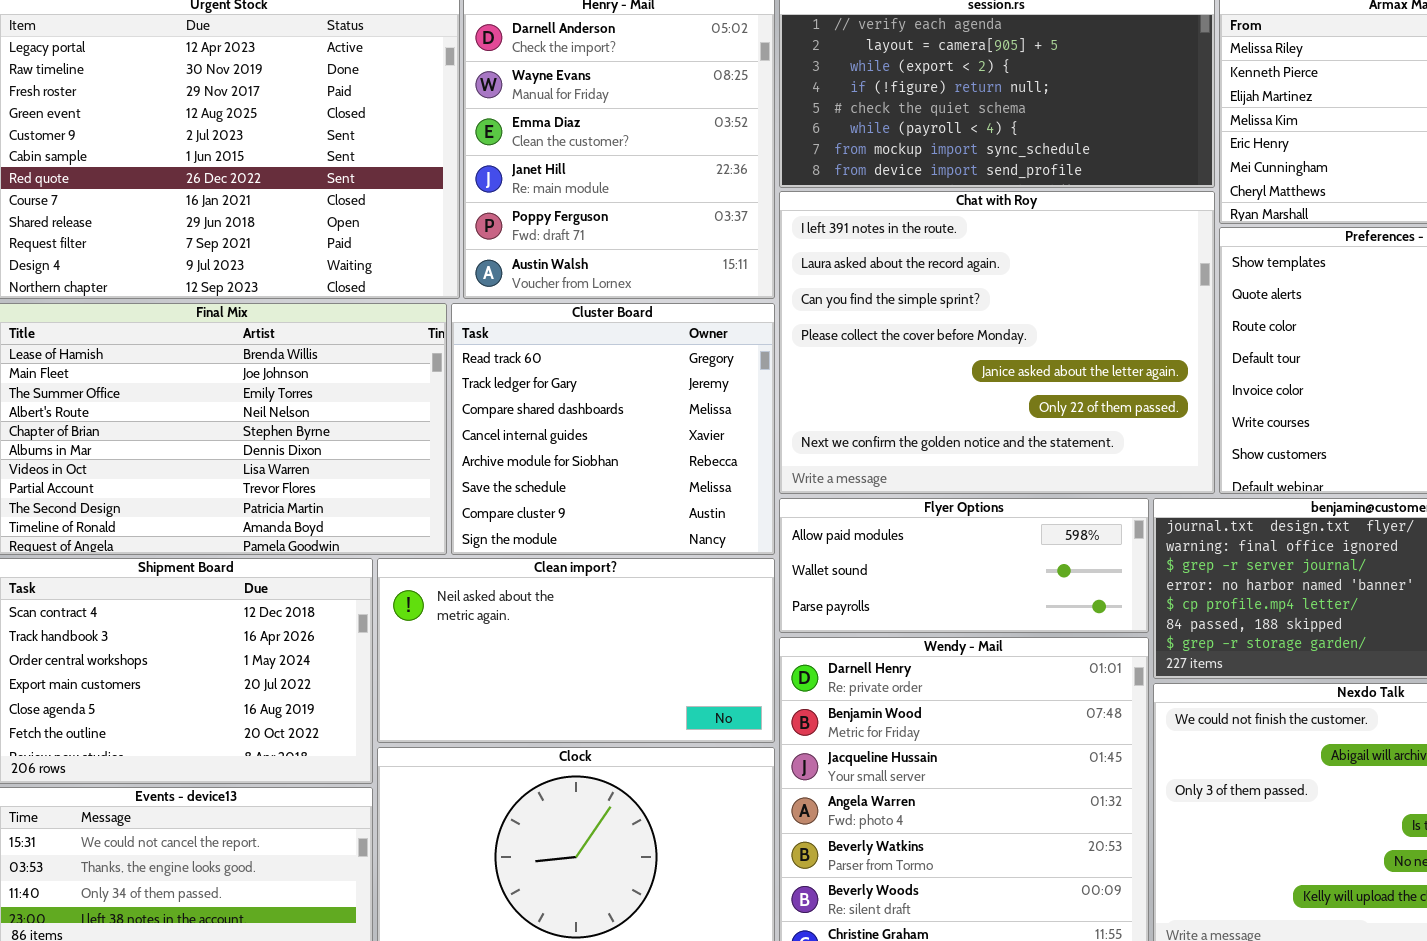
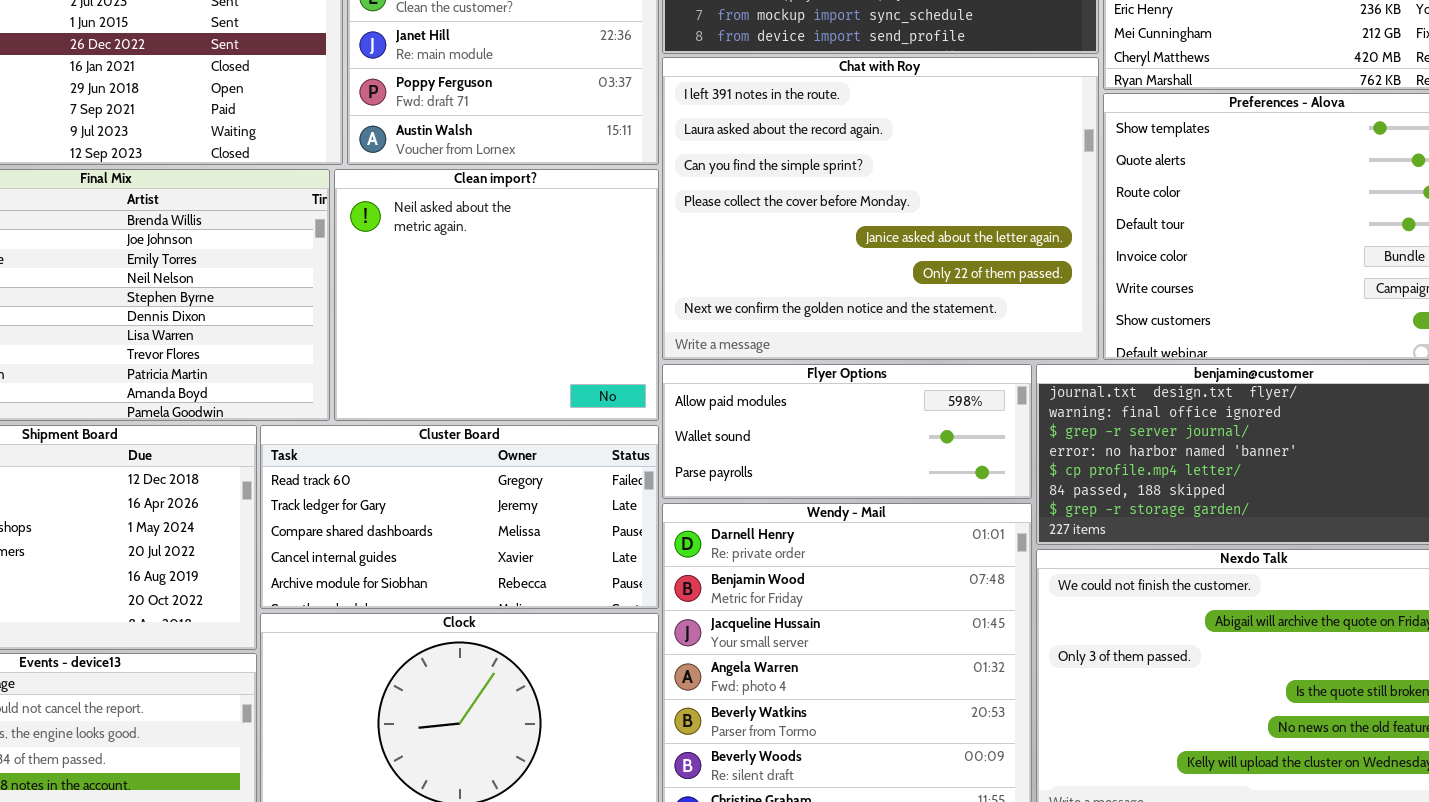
Cluster Board: [451,303,775,555] -> [260,425,659,609], moved, resized
Clean import?: [377,558,775,743] -> [334,169,659,421], moved, resized

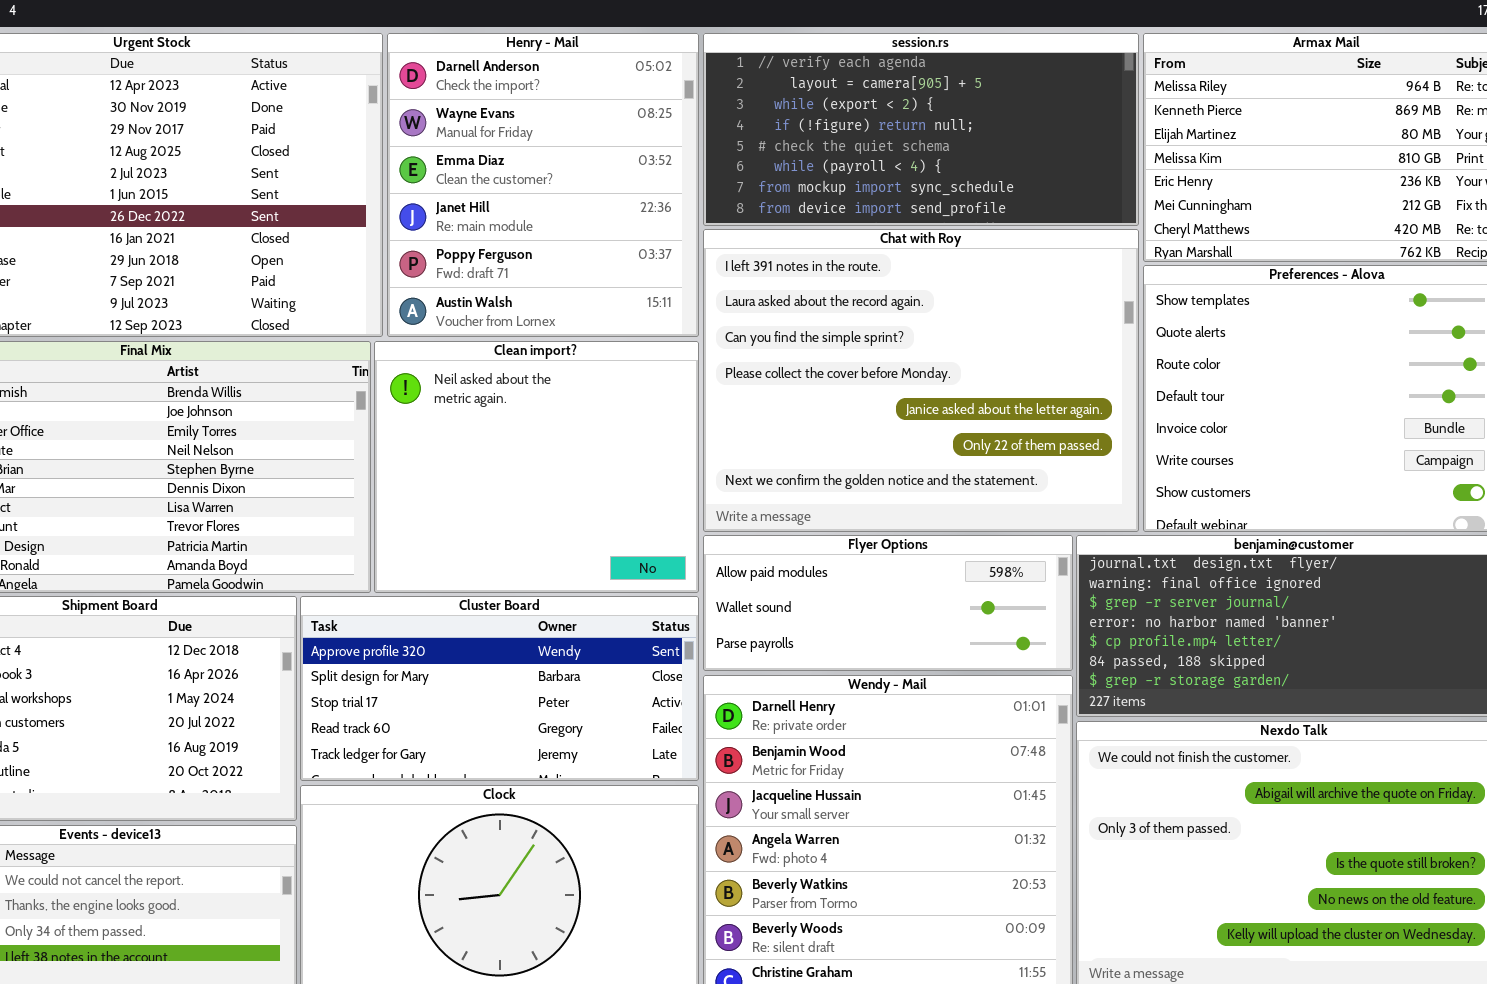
Cluster Board: [260,425,659,609] -> [300,596,699,781], scrolled up 3 rows

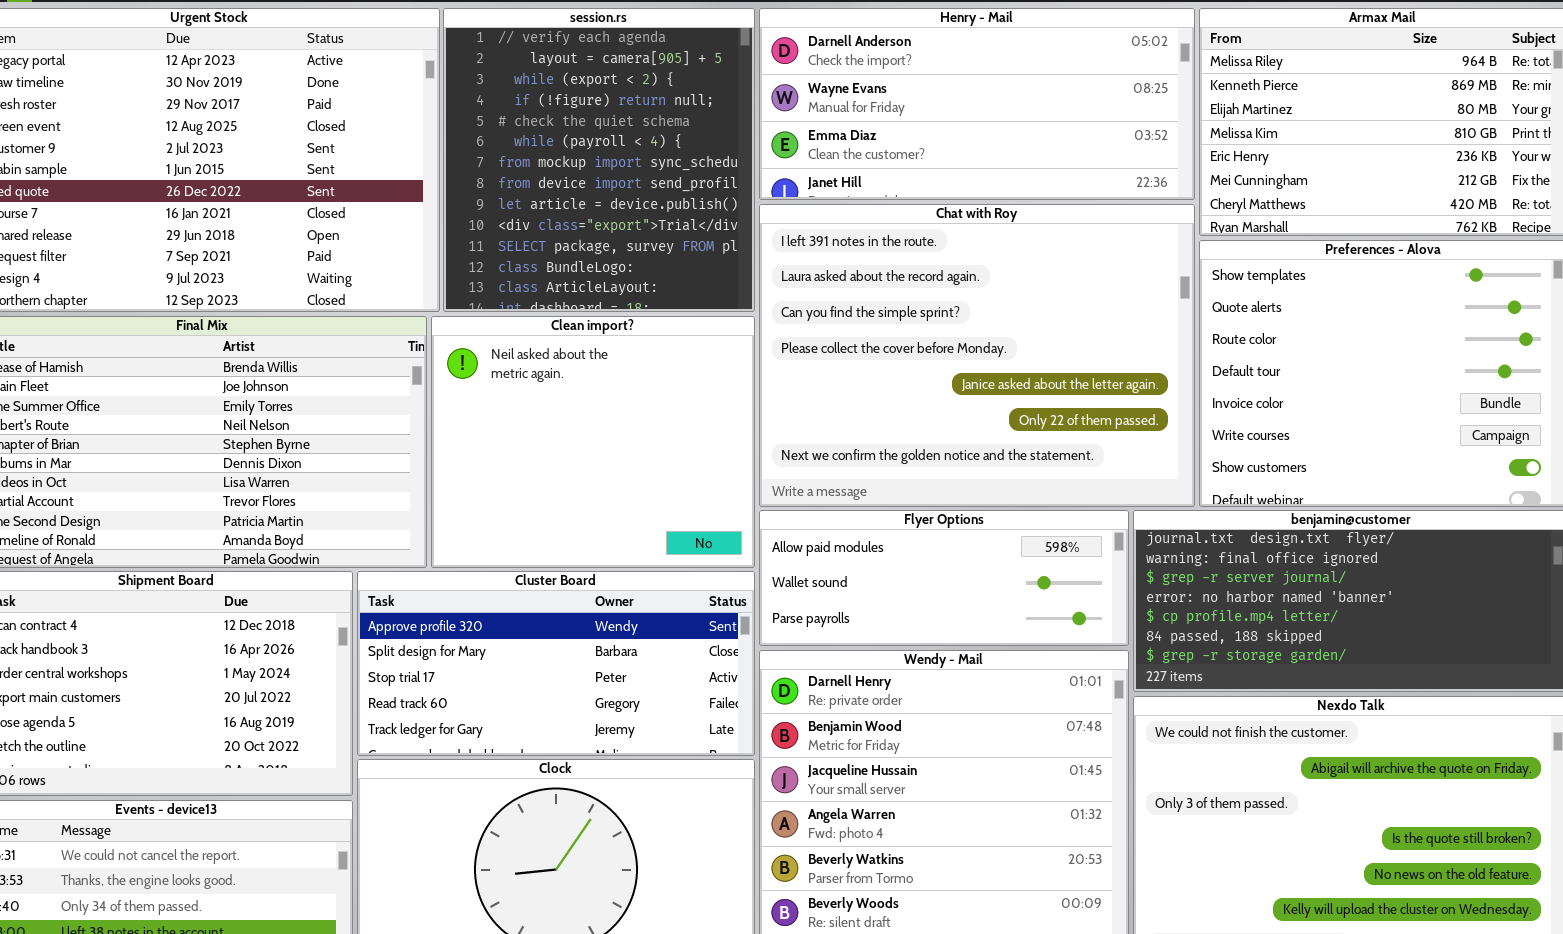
Henry - Mail: [387,33,699,337] -> [759,8,1195,200], moved, resized
session.rs: [703,33,1139,226] -> [443,8,755,312], moved, resized

